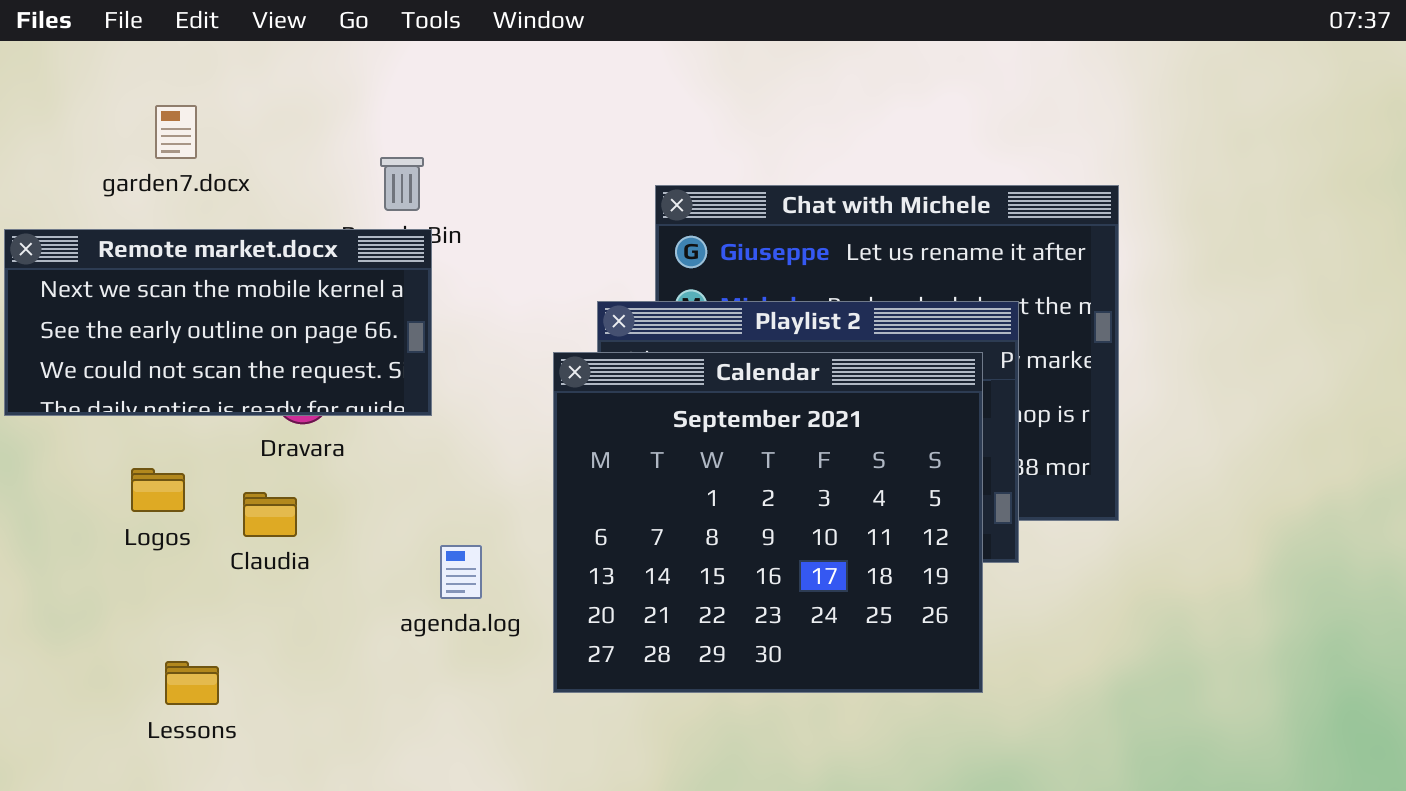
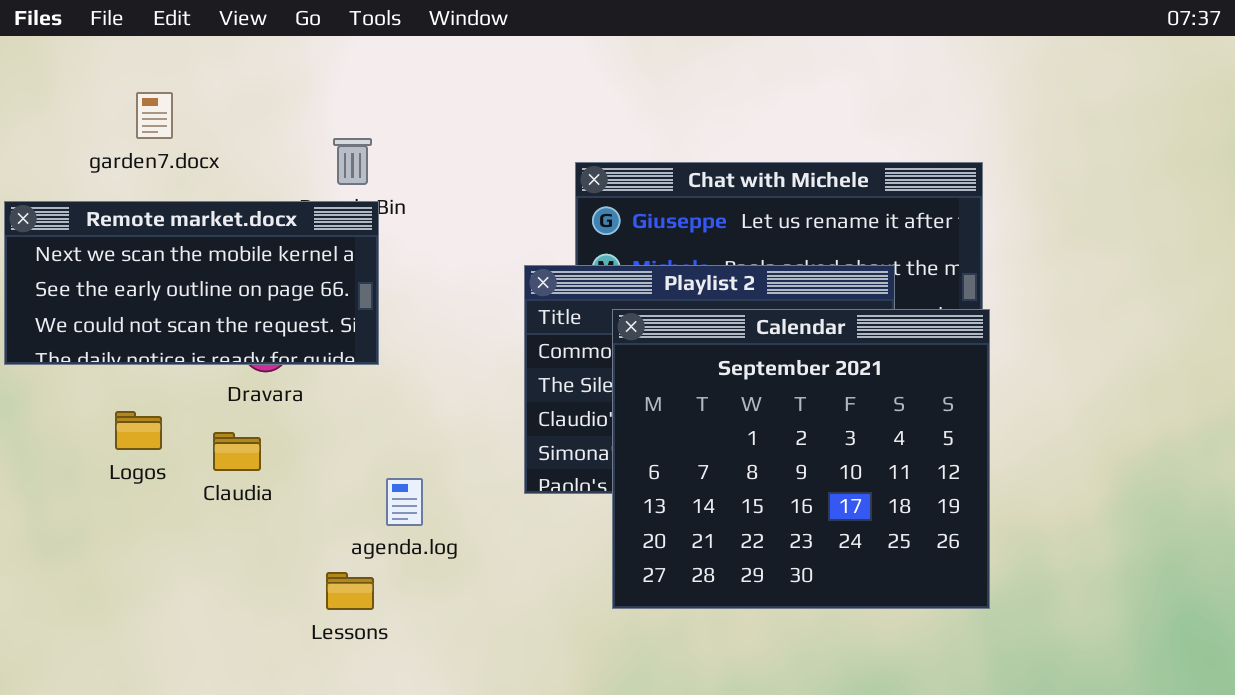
Calendar: [553,352,983,693] -> [612,309,990,609], moved
Lessons: [165,661,219,705] -> [326,572,374,610], moved

